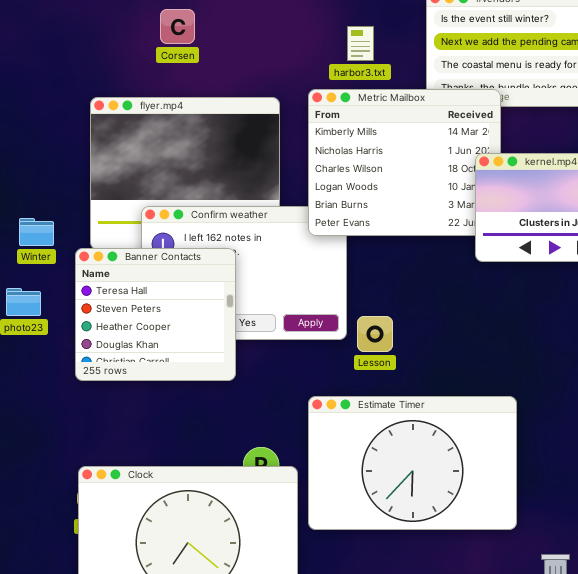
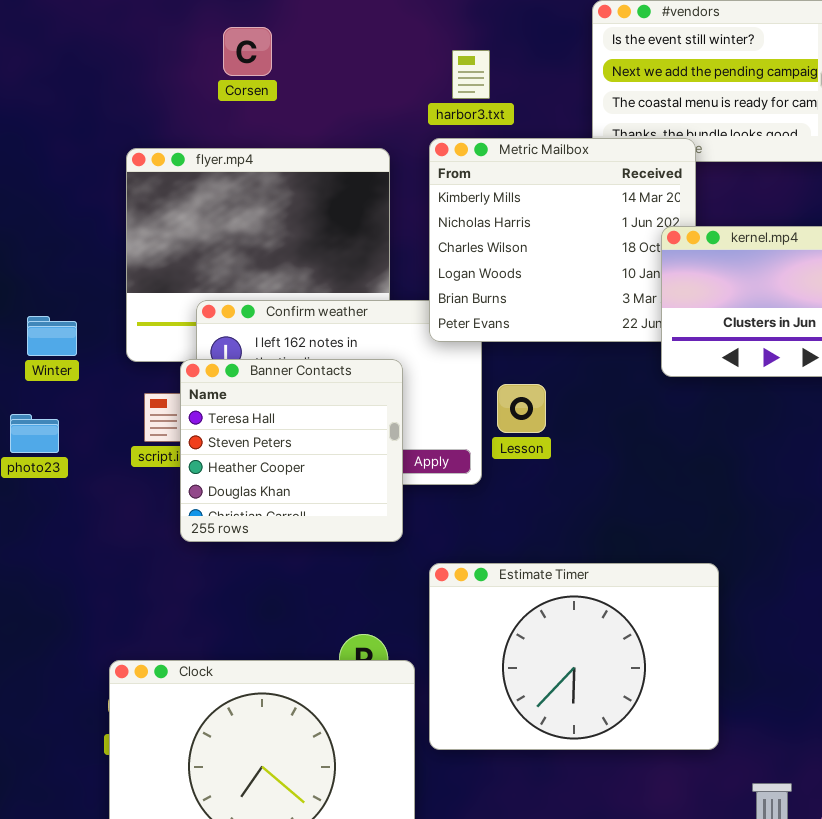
harbor3.txt: [347,26,374,61] -> [452,50,490,99], moved
Banner Contacts: [75,248,236,381] -> [180,359,403,542], moved
Lesson: [357,316,393,352] -> [497,384,546,433], moved

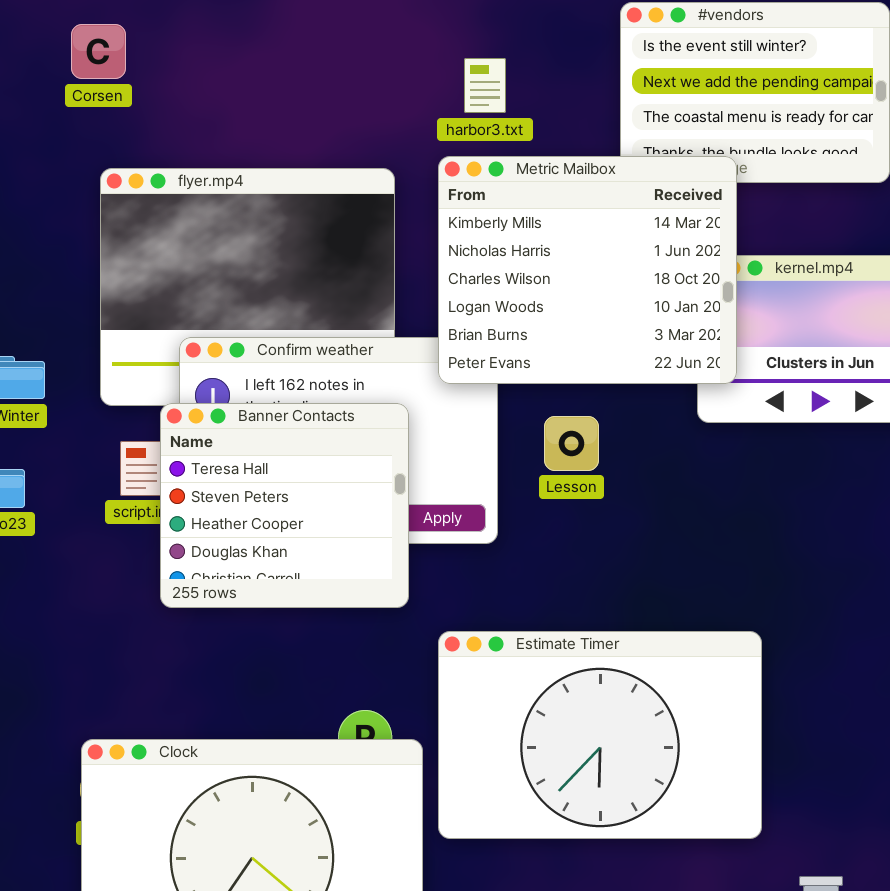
Corsen: [223,27,272,76] -> [71,24,126,79], moved
Metric Mailbox: [429,138,696,342] -> [438,156,737,384], raised
Lesson: [497,384,546,433] -> [544,416,599,471], moved

